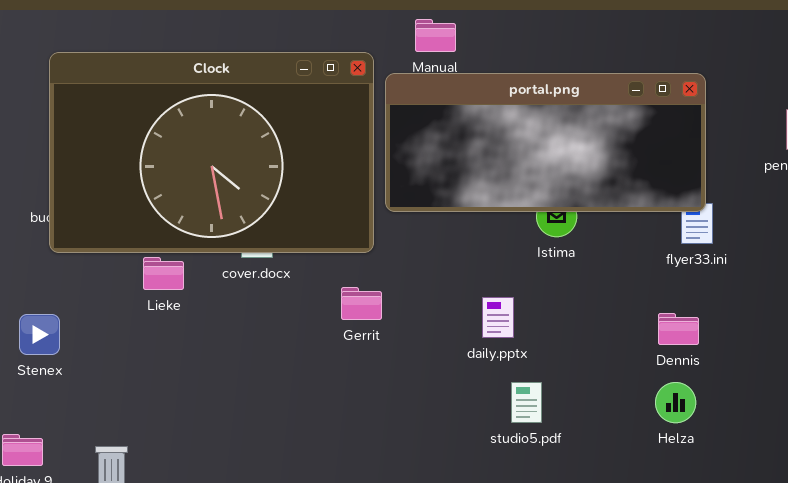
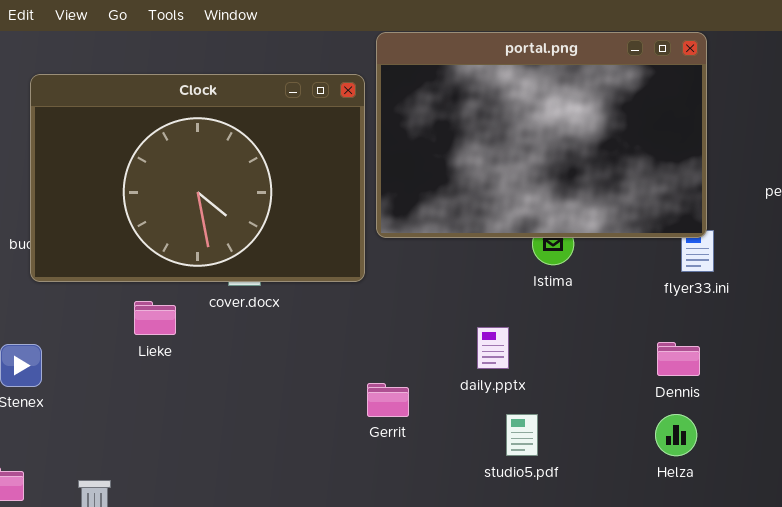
portal.png: [385,73,706,212] -> [376,32,707,238], resized
Lieke: [143,257,184,290] -> [134,301,176,335], moved
Gerrit: [341,287,382,320] -> [367,383,409,417], moved

